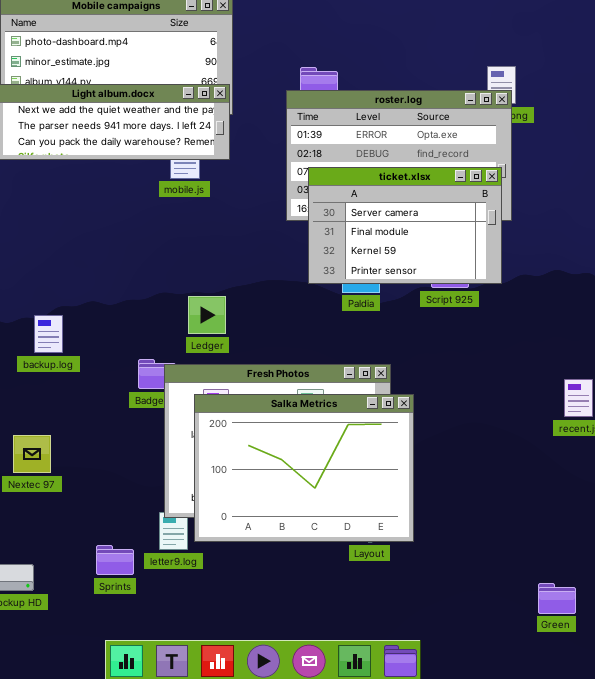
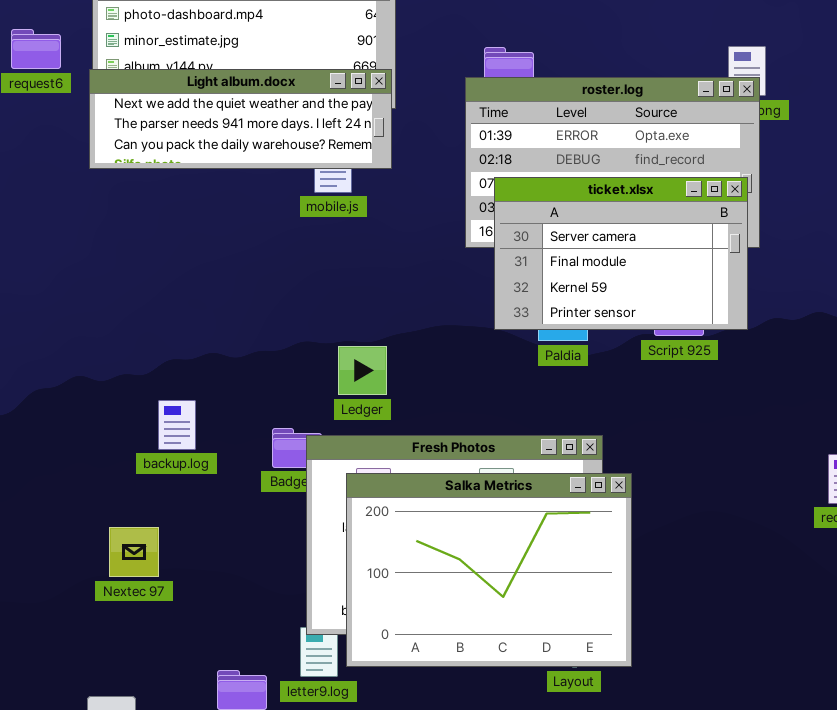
backup.log: [34,315,63,353] -> [158,400,196,450], moved

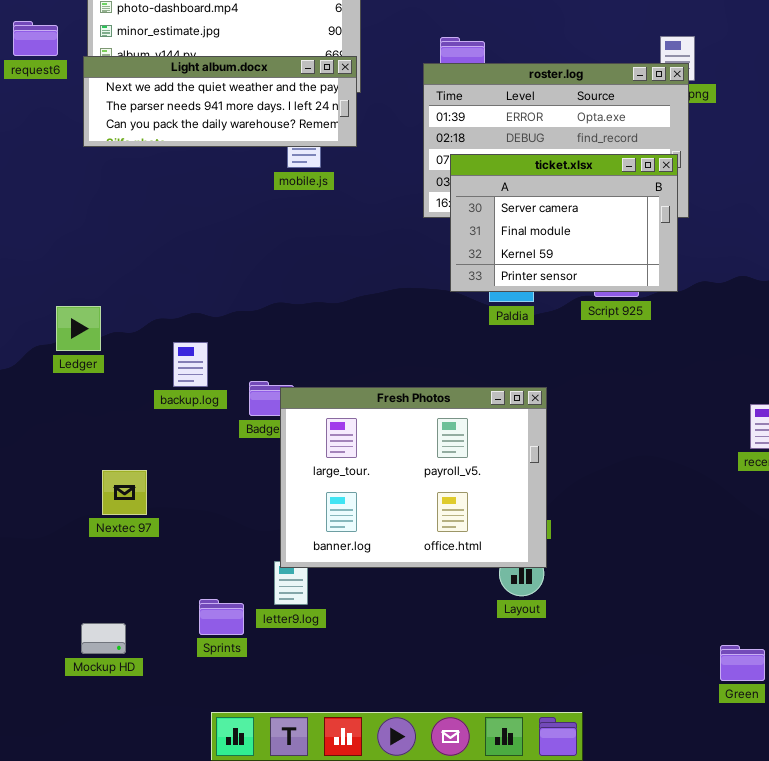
Ledger: [338,346,387,395] -> [56,306,101,351], moved
backup.log: [158,400,196,450] -> [173,342,208,387], moved
Salka Metrics: [346,473,632,667] -> none, closed

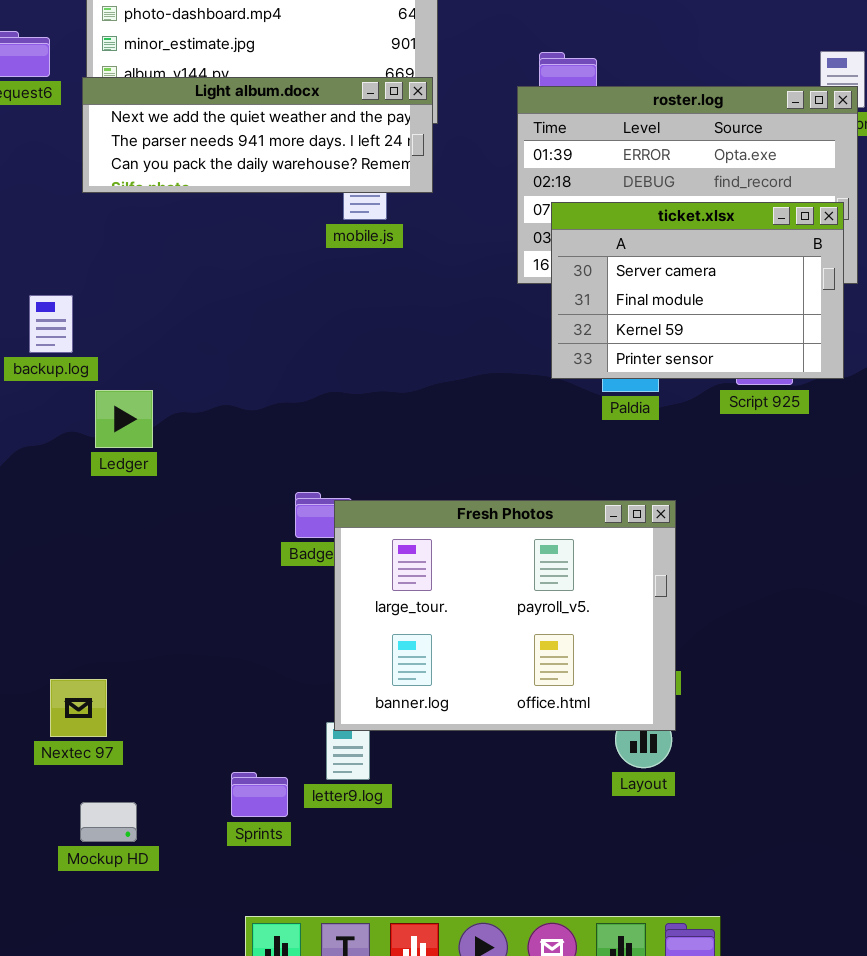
Ledger: [56,306,101,351] -> [95,390,153,448], moved
backup.log: [173,342,208,387] -> [29,295,73,353], moved
Nextec 97: [102,470,147,515] -> [50,679,107,737], moved

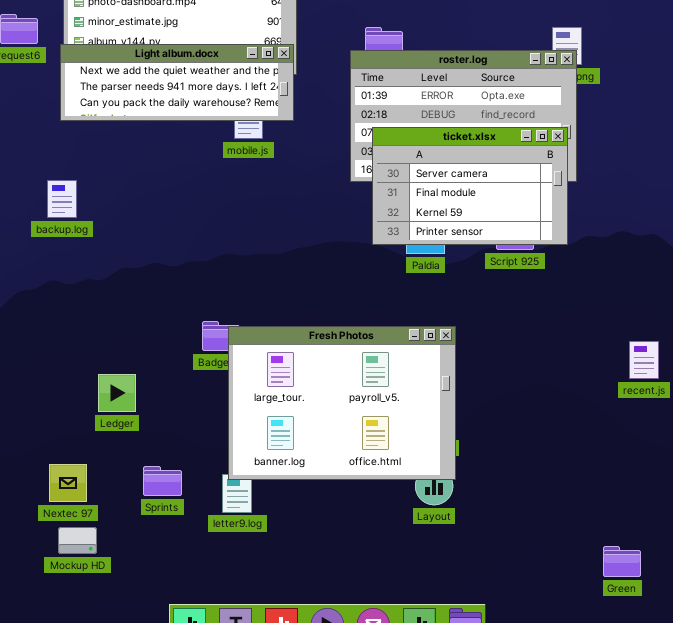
backup.log: [29,295,73,353] -> [47,180,77,218], moved
Ledger: [95,390,153,448] -> [98,374,136,412], moved
Nextec 97: [50,679,107,737] -> [49,464,87,502], moved
Sprints: [231,772,288,817] -> [143,466,182,496], moved

